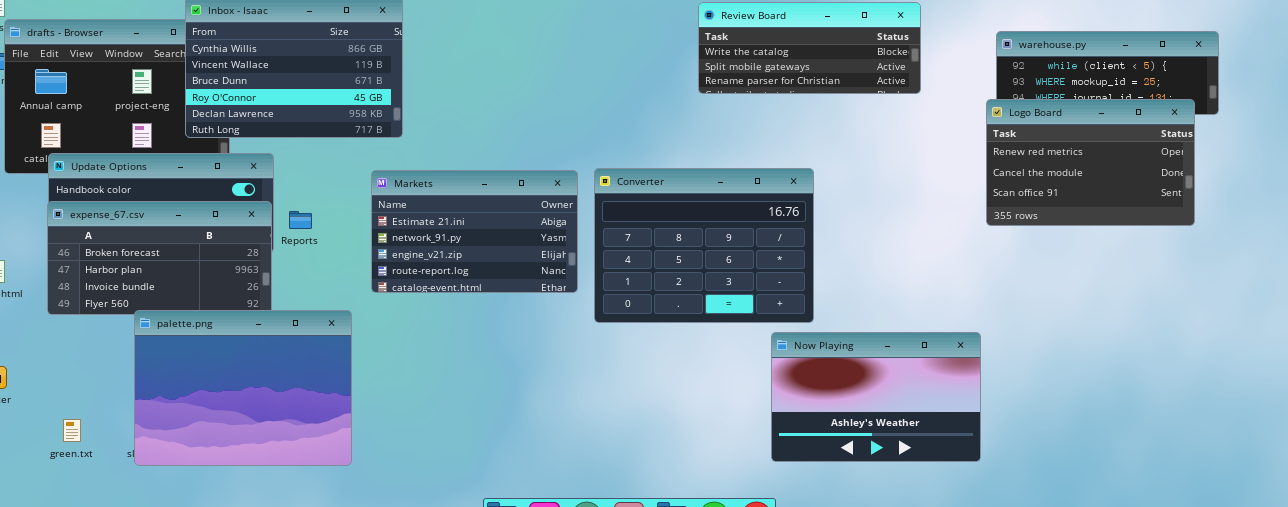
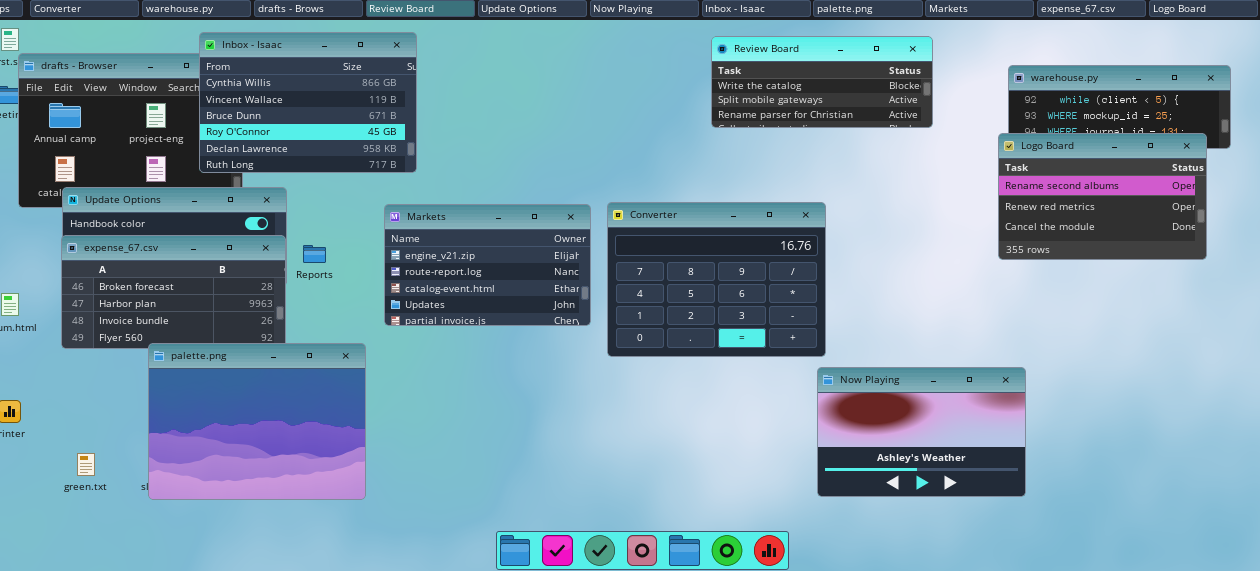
Logo Board: [986,99,1195,226] -> [998,133,1207,260], scrolled up 1 row
Markets: [371,170,578,293] -> [384,204,591,326], scrolled down 2 rows
Now Playing: [771,332,981,462] -> [817,367,1026,497], moved

